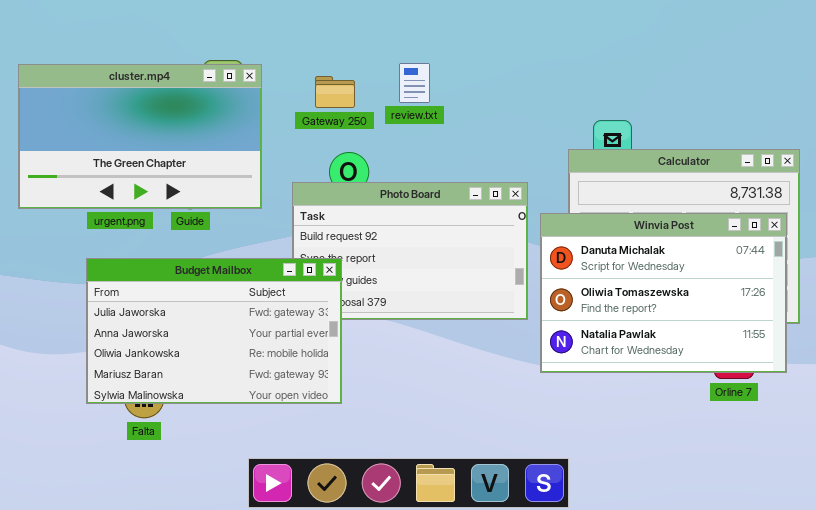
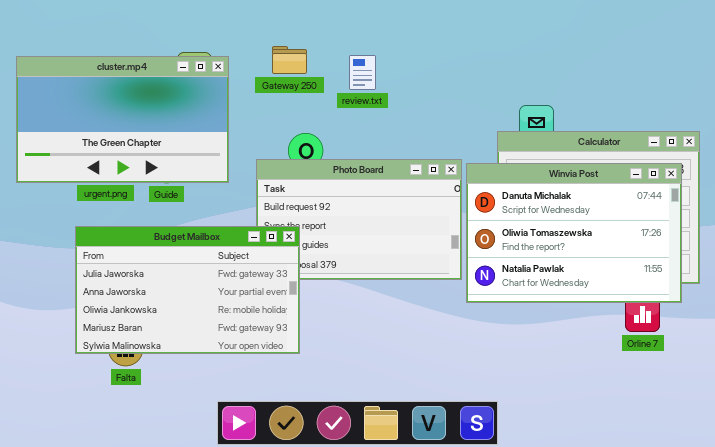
Gateway 250: [315,76,355,108] -> [272,46,307,74], moved
Winvia Post: [540,213,787,373] -> [466,163,682,303], moved

